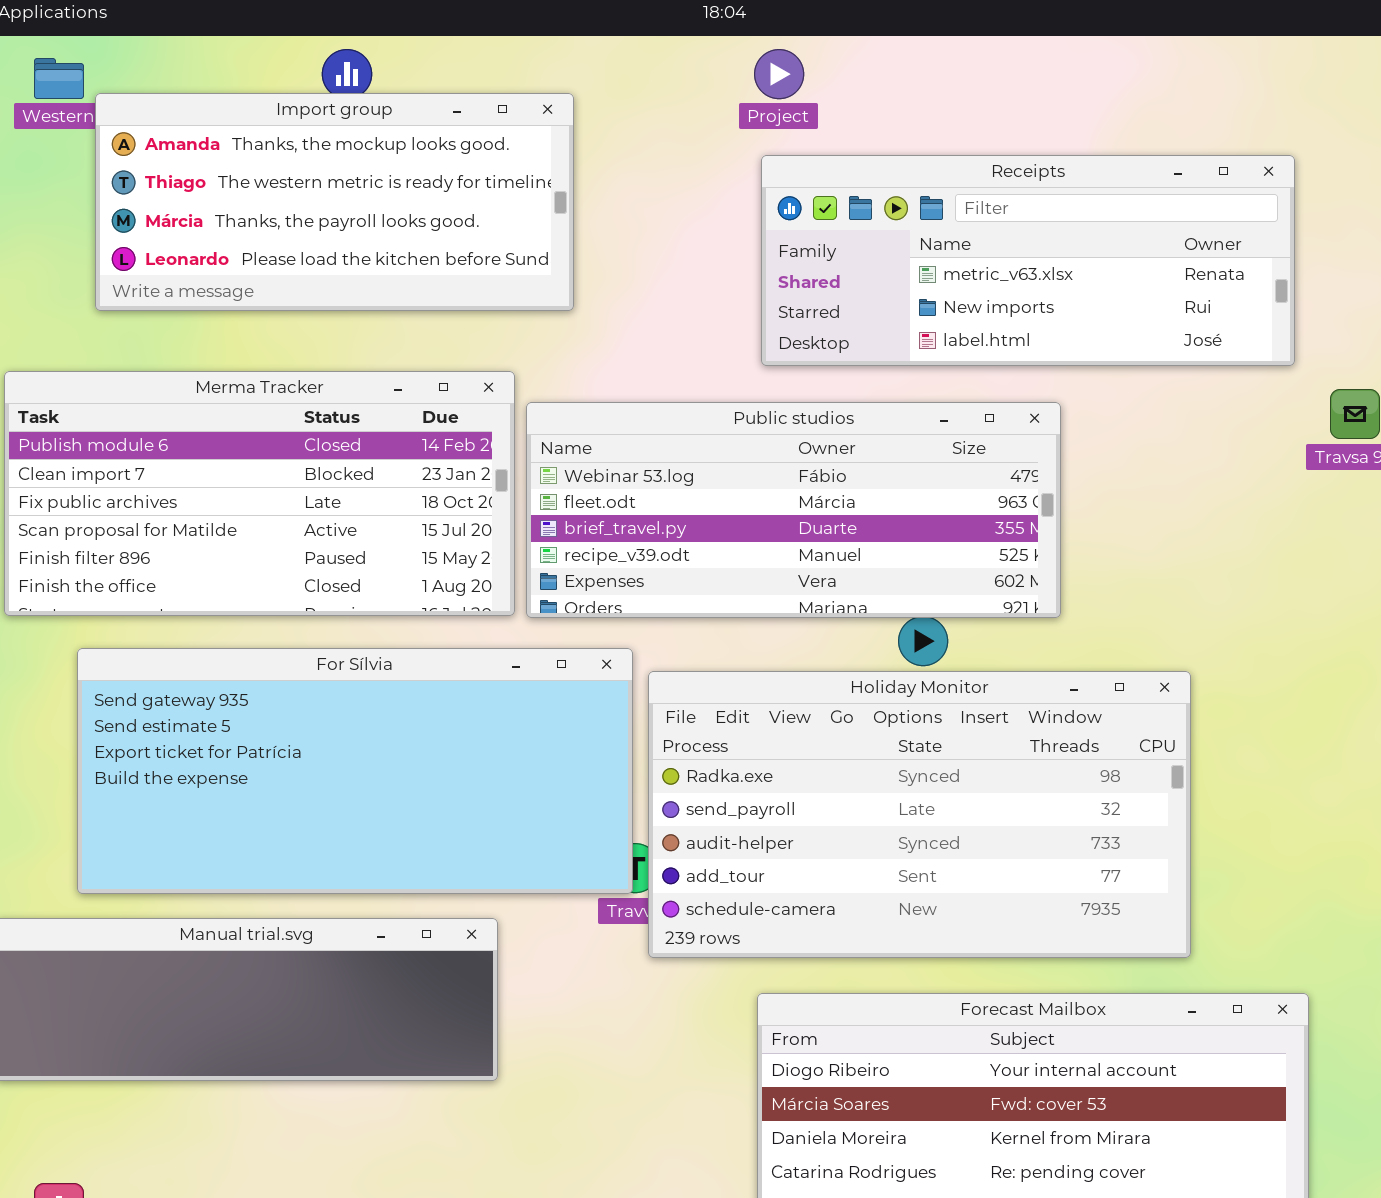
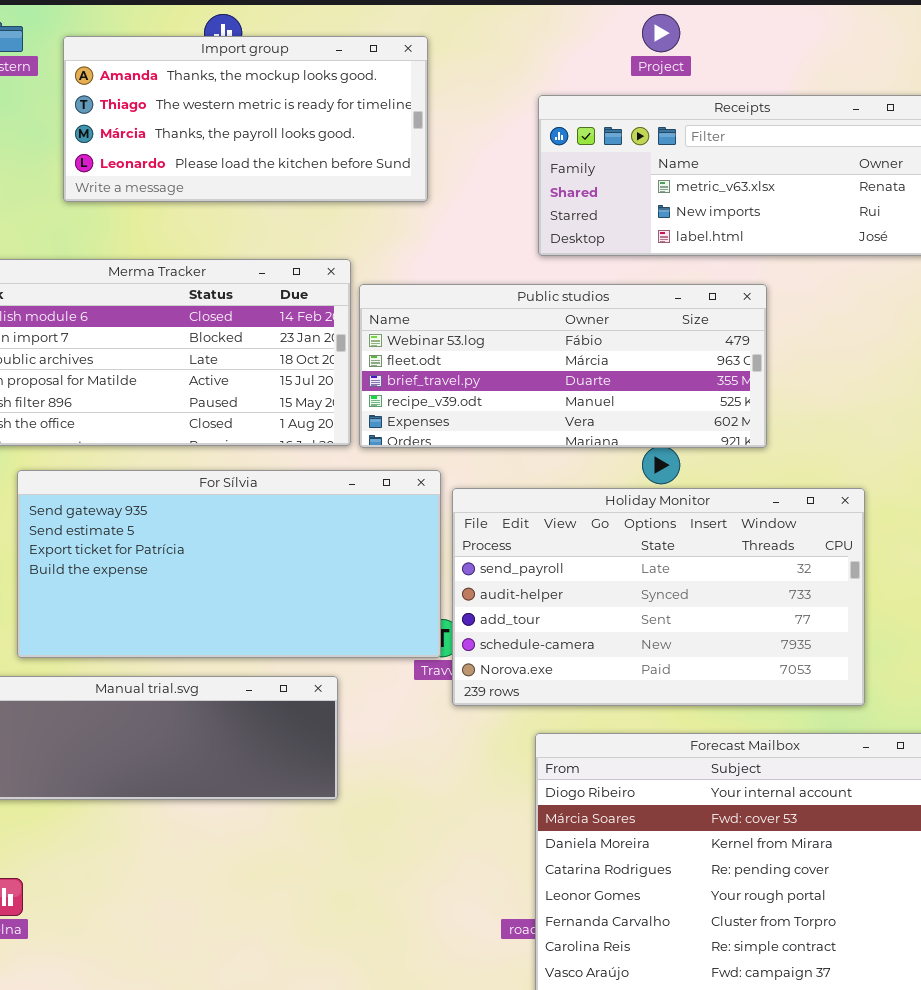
Project: [754,49,804,99] -> [642,14,680,52], moved
Import group: [95,93,574,311] -> [63,36,428,202], moved
Holiday Monitor: [648,671,1191,958] -> [452,488,865,706], scrolled down 1 row

